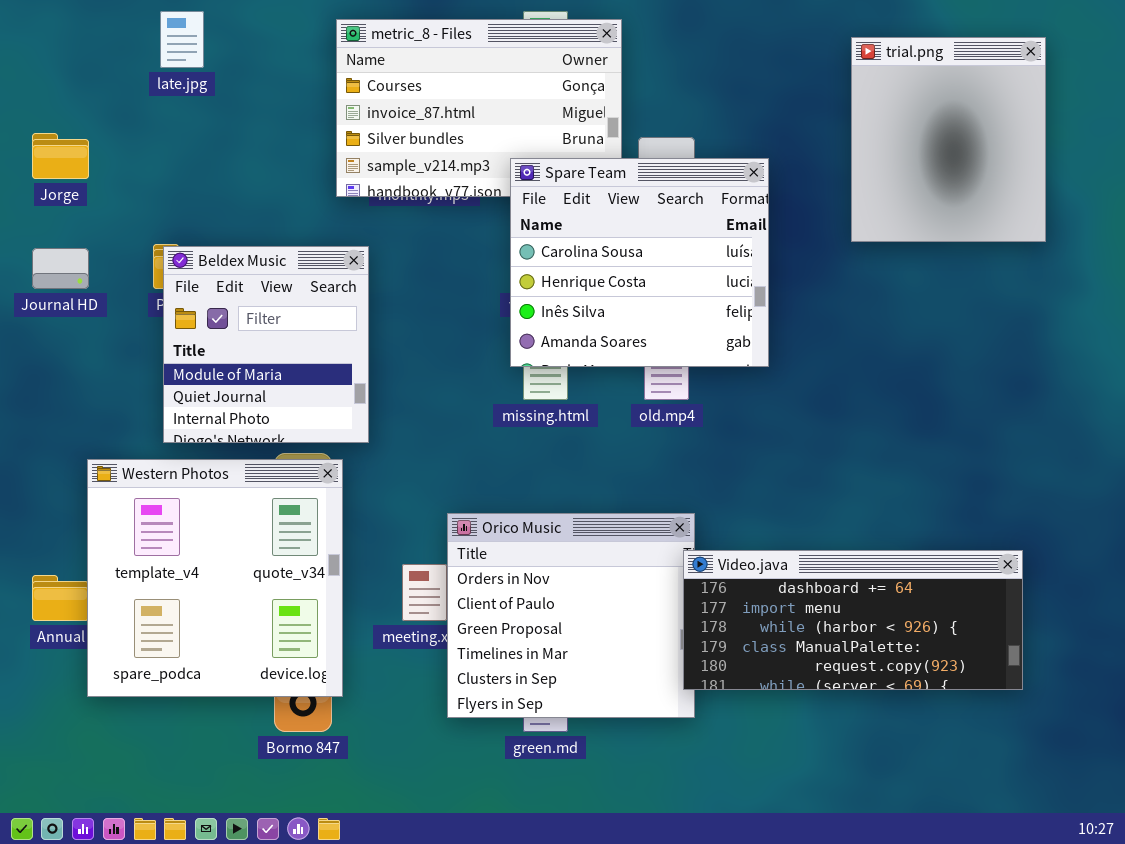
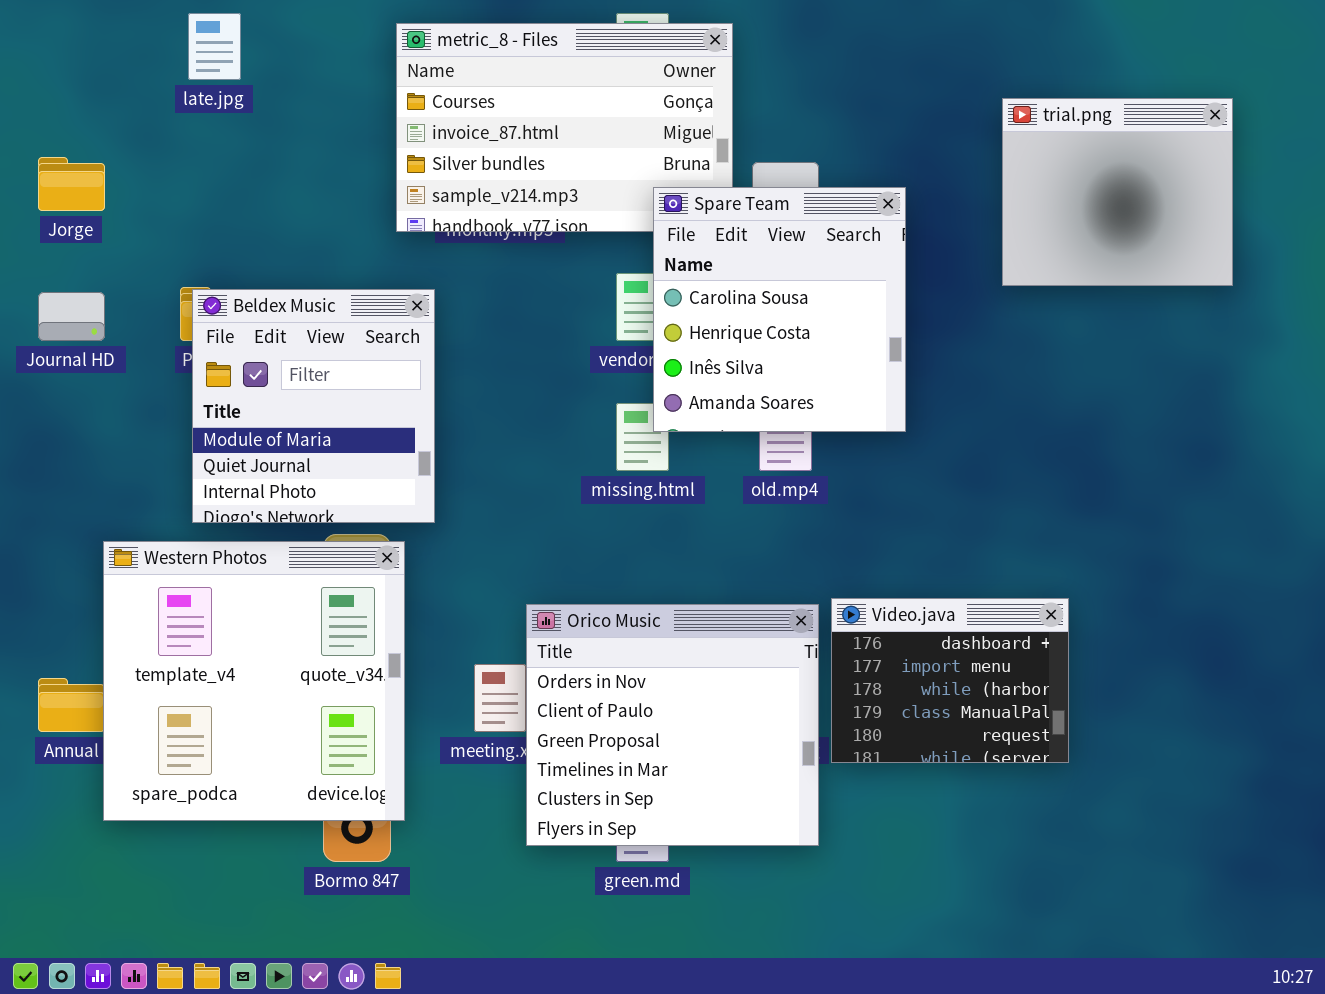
trial.png: [851,37,1046,242] -> [1002,98,1233,286], resized
Spare Team: [510,158,769,367] -> [653,187,906,432], resized
Video.java: [683,550,1023,690] -> [831,598,1069,763], moved, resized

